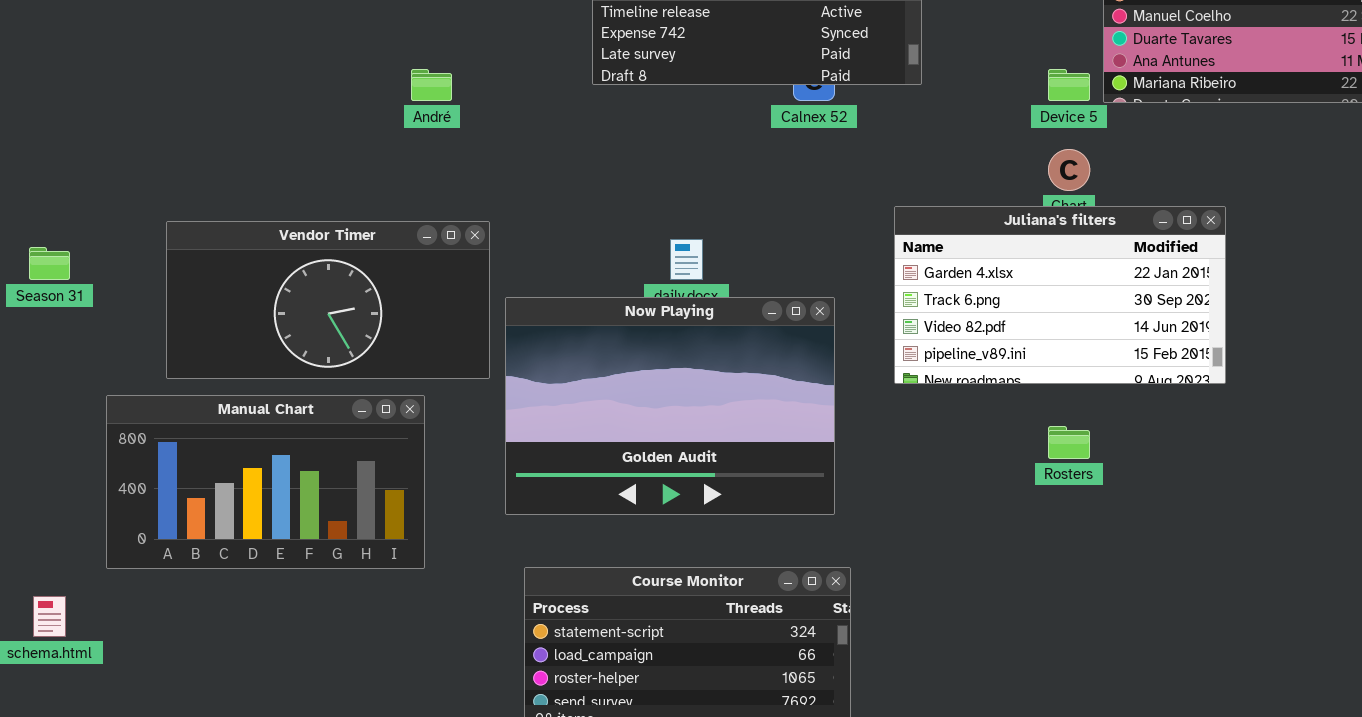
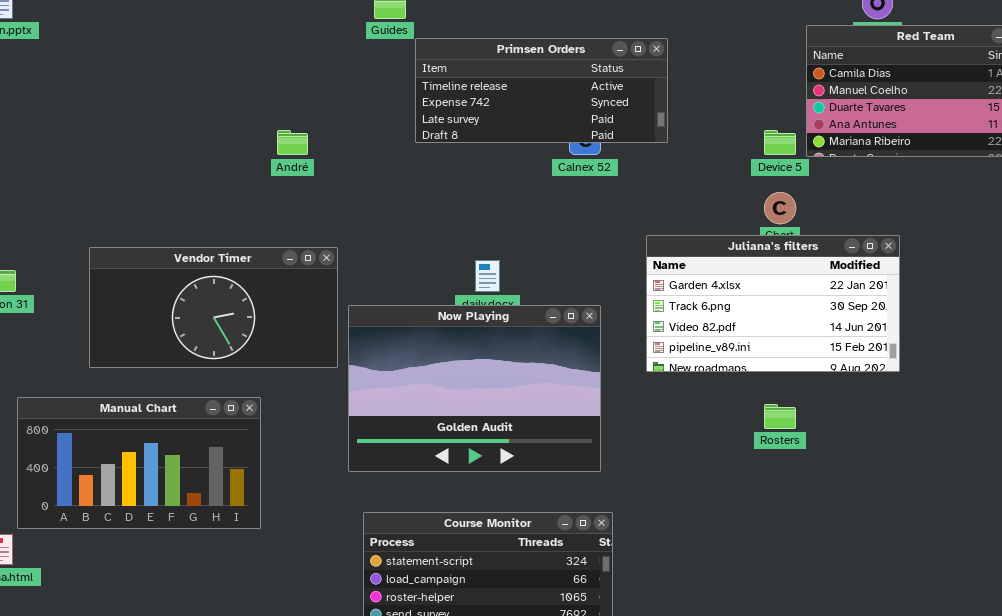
Manual Chart: [106,395,425,569] -> [17,397,261,529], moved

